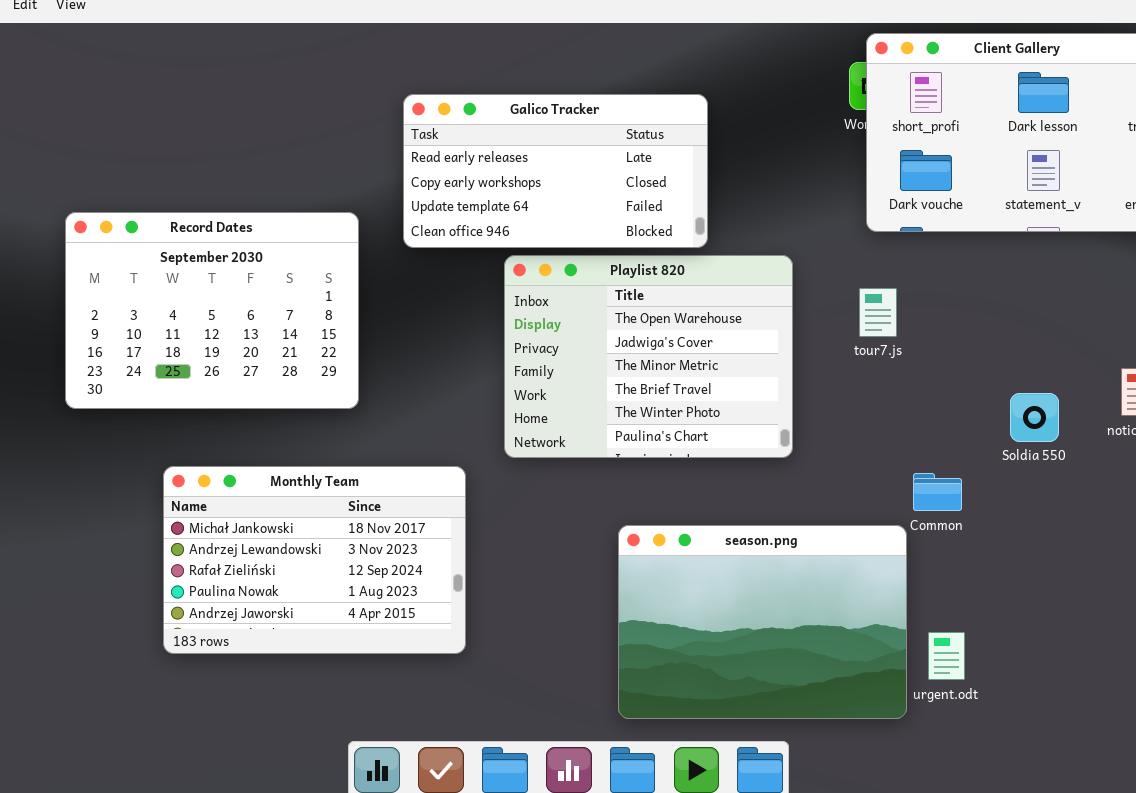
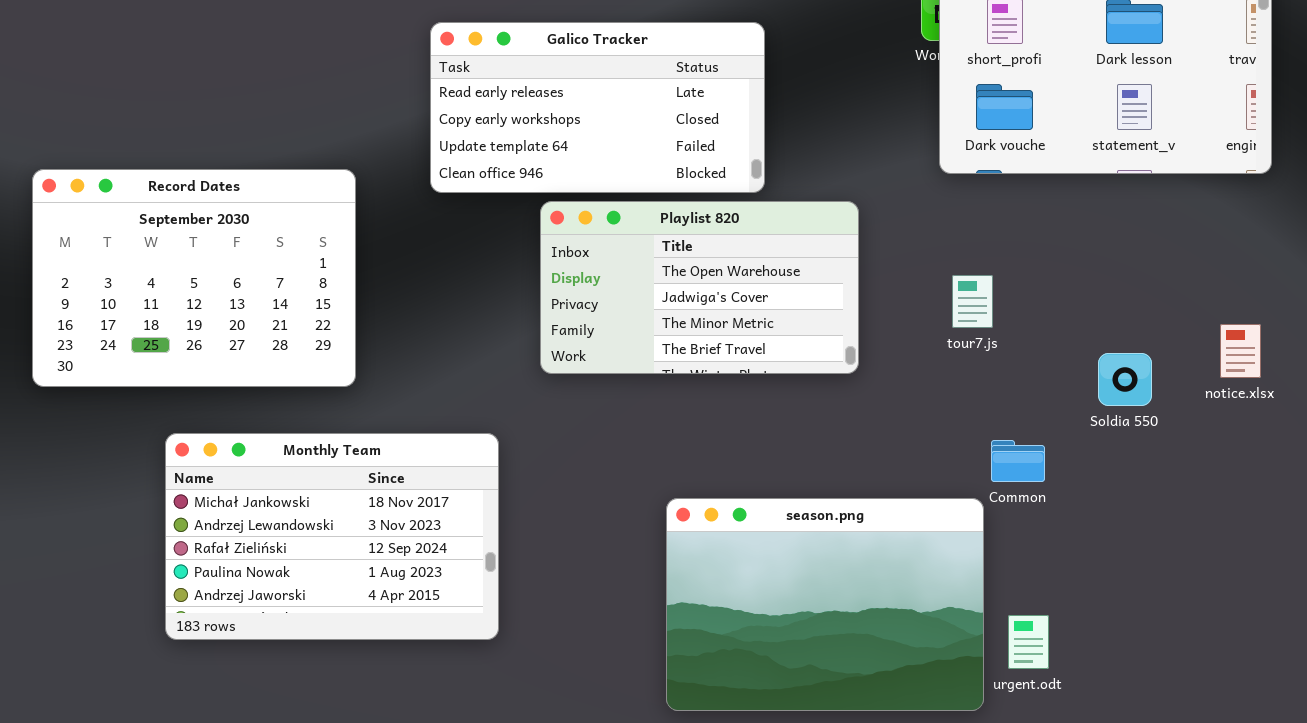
Record Dates: [65,212,359,409] -> [32,169,356,387], moved
Playlist 820: [504,255,793,458] -> [540,201,859,374], resized
tour7.js: [859,288,897,337] -> [952,275,993,328], moved

